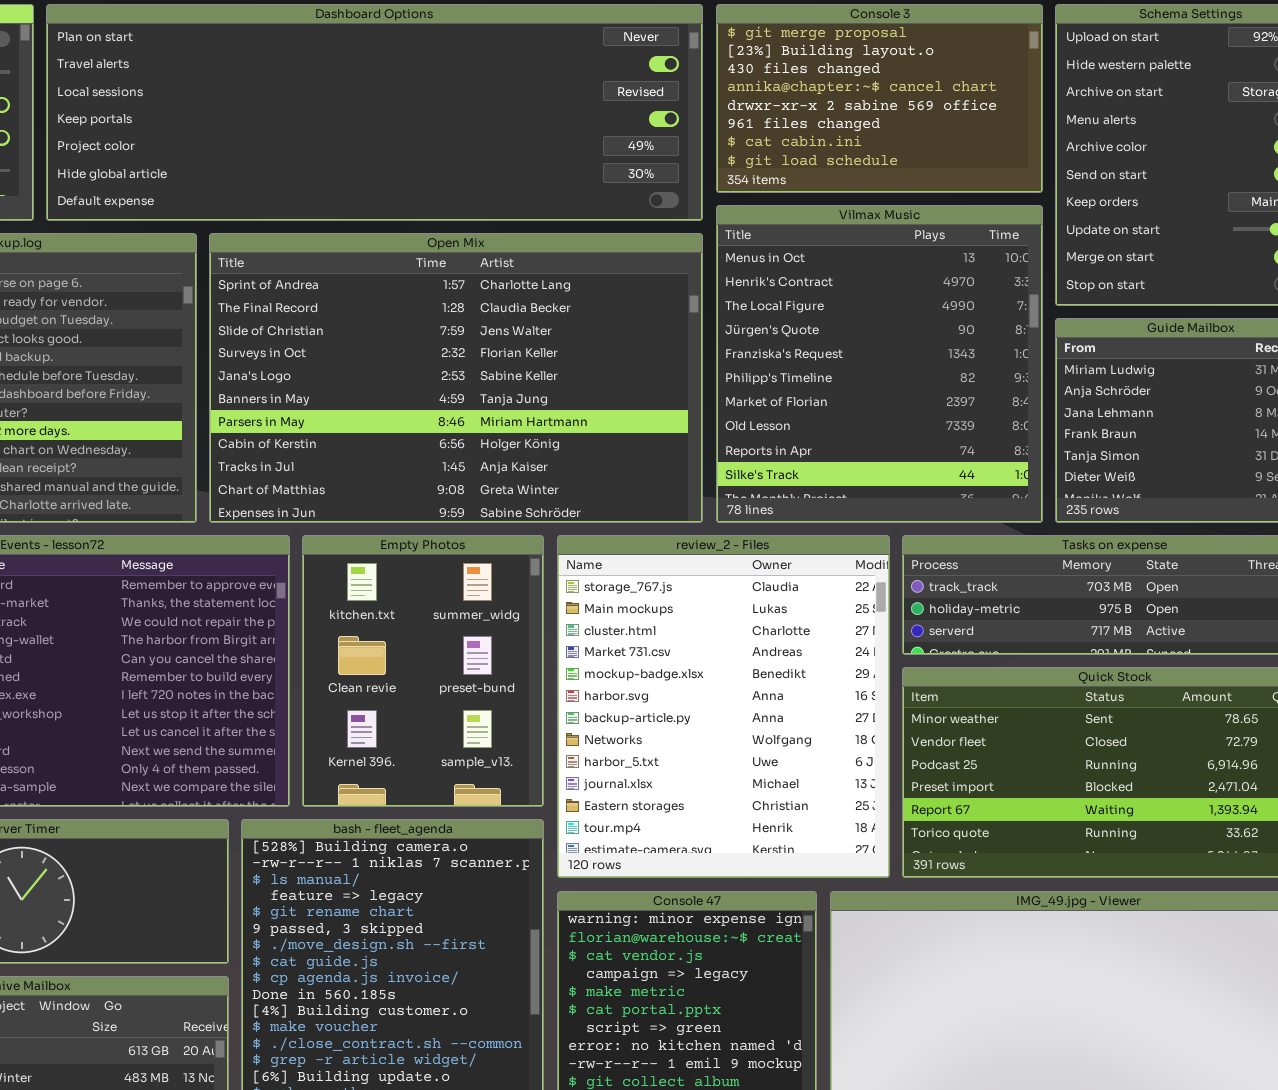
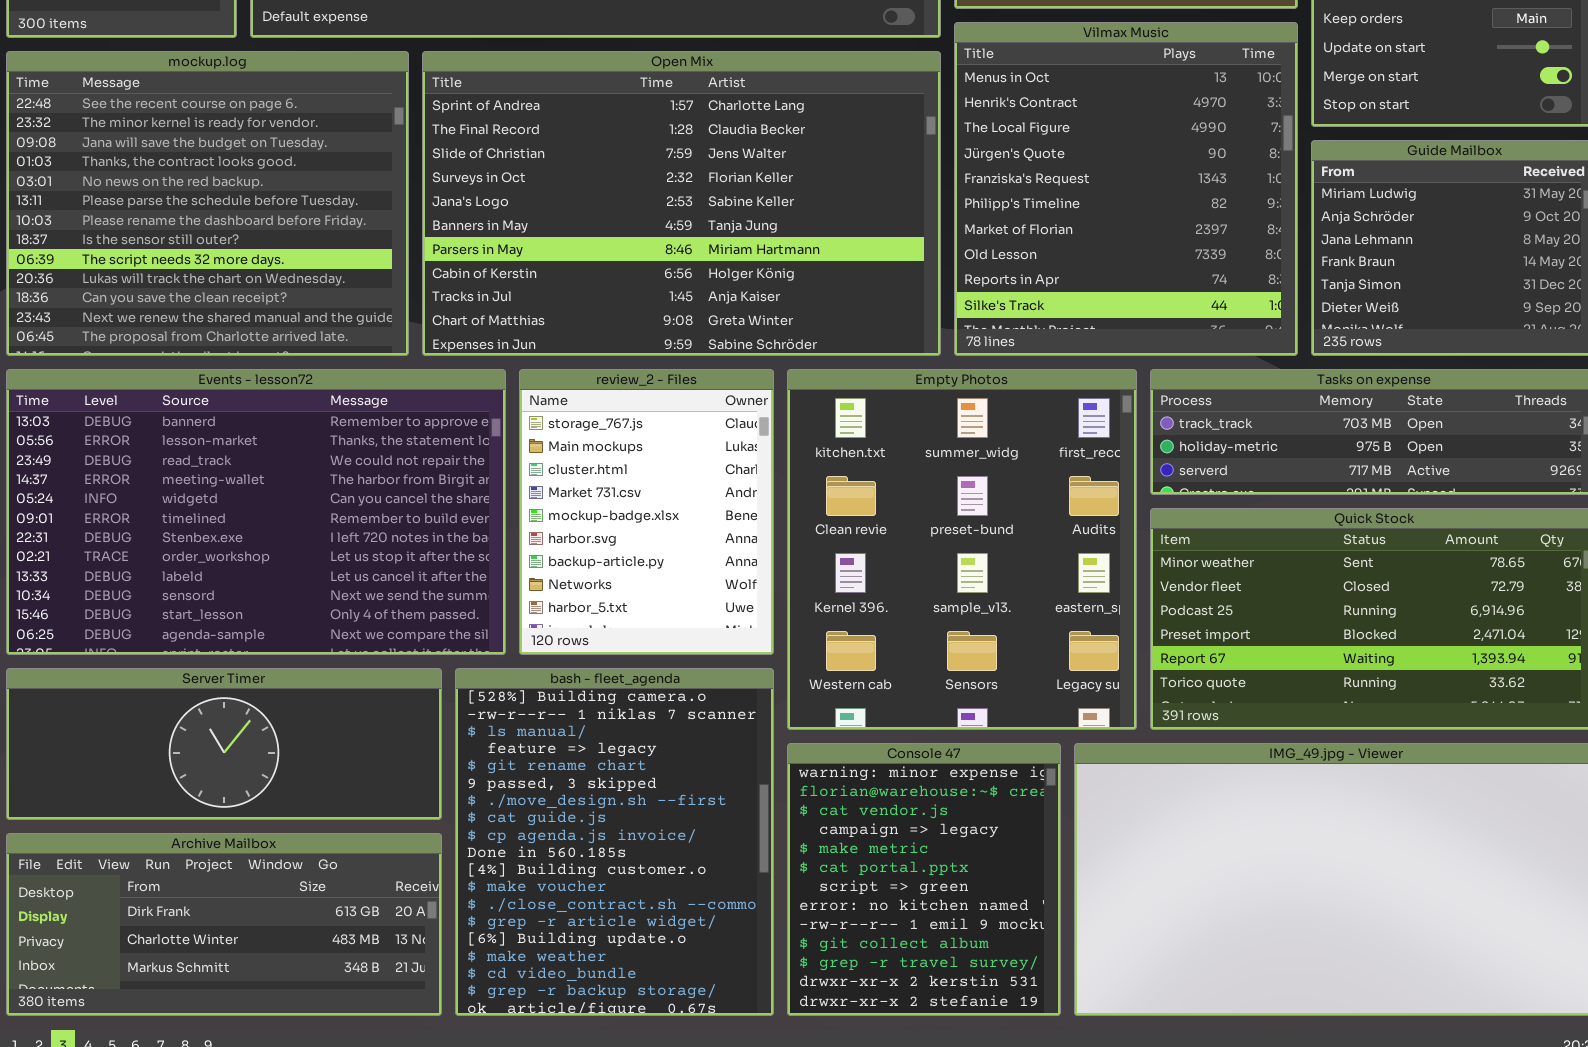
Empty Photos: [302,535,544,807] -> [787,369,1137,730], moved, resized
review_2 - Files: [557,535,890,878] -> [519,369,774,655], moved, resized

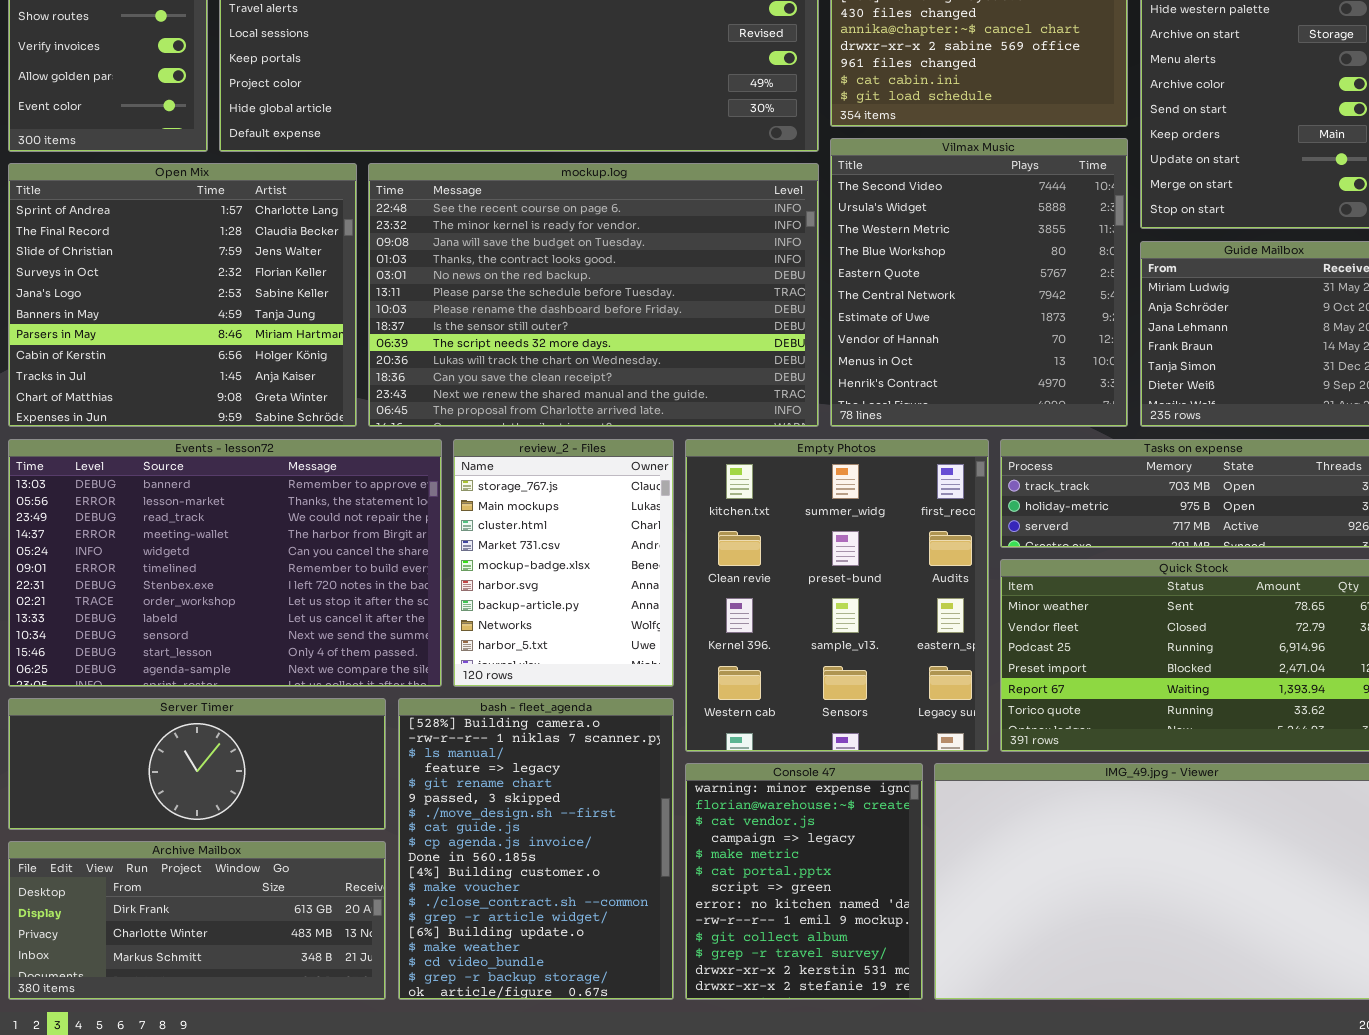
Vilmax Music: [954,22,1298,356] -> [830,138,1128,427], scrolled up 8 rows
mockup.log: [6,51,409,356] -> [368,163,819,427], moved, resized
Open Mix: [422,51,941,356] -> [8,163,357,427], moved, resized

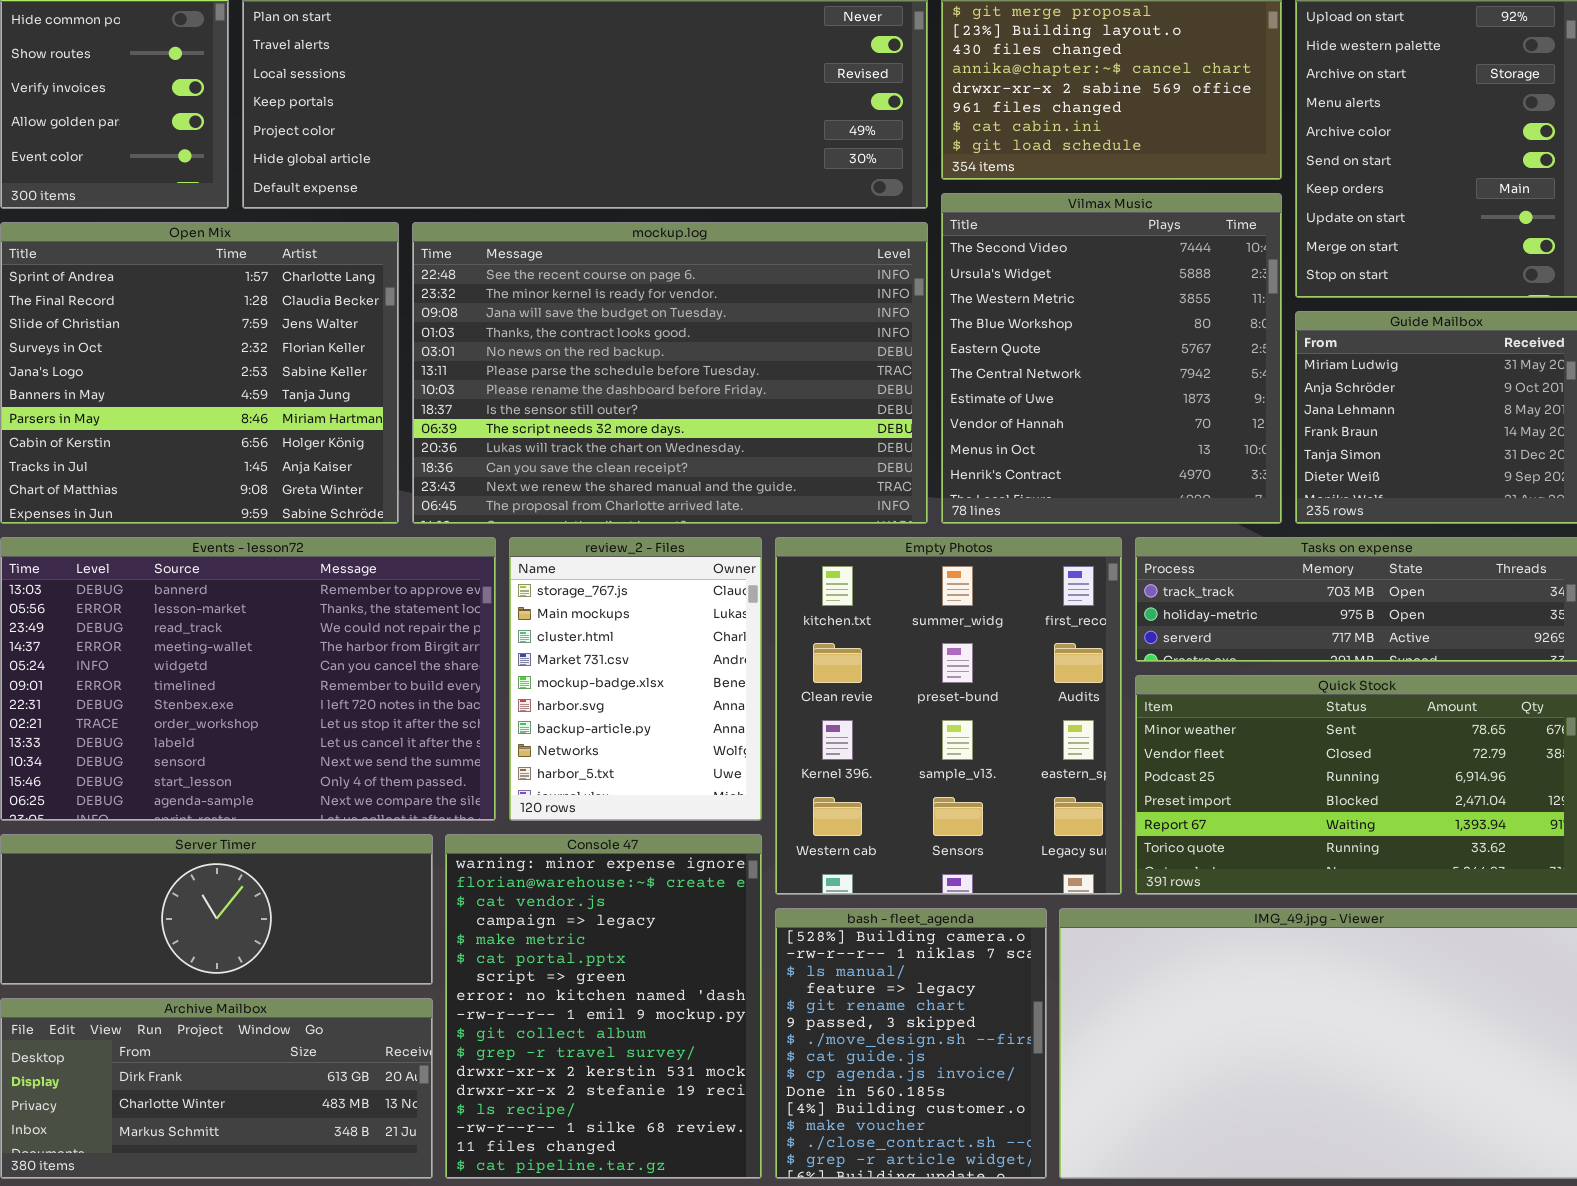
bash - fleet_agenda: [398,698,674,1000] -> [775,908,1047,1179], moved, resized
Console 47: [685,763,923,1000] -> [445,834,762,1179], moved, resized

